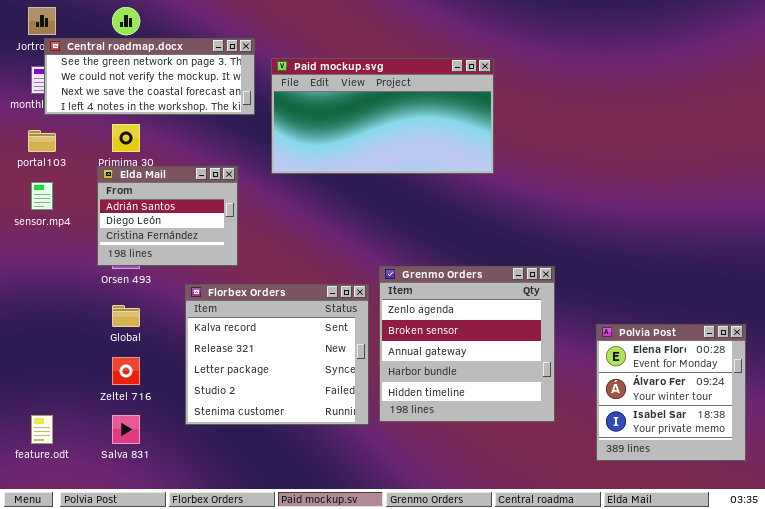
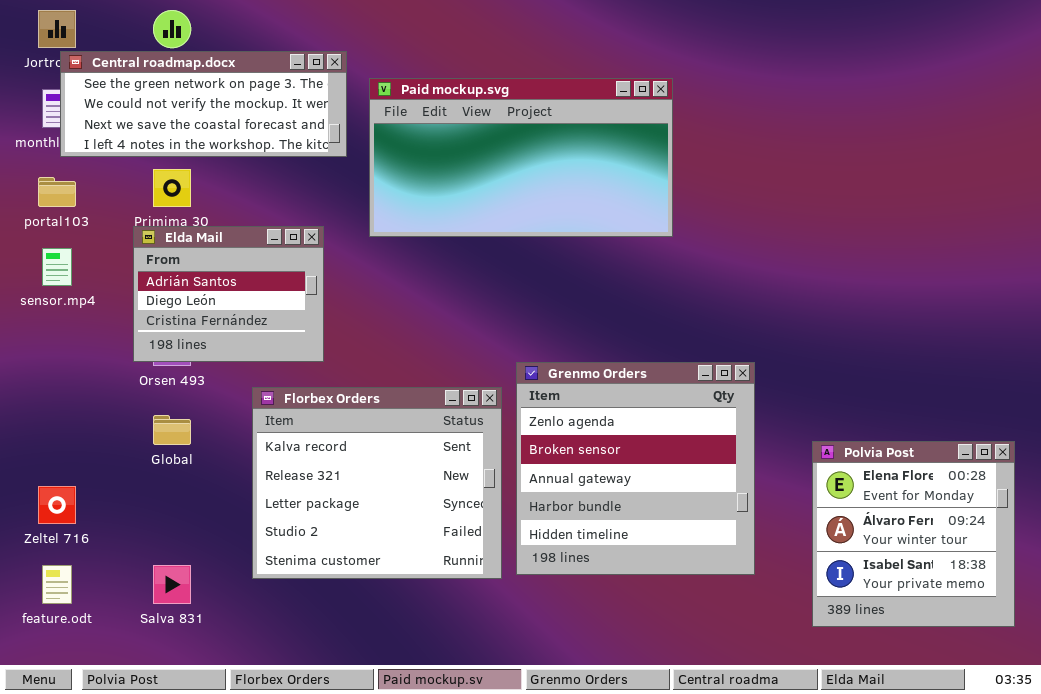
Zeltel 716: [112,357,140,385] -> [38,486,76,524], moved

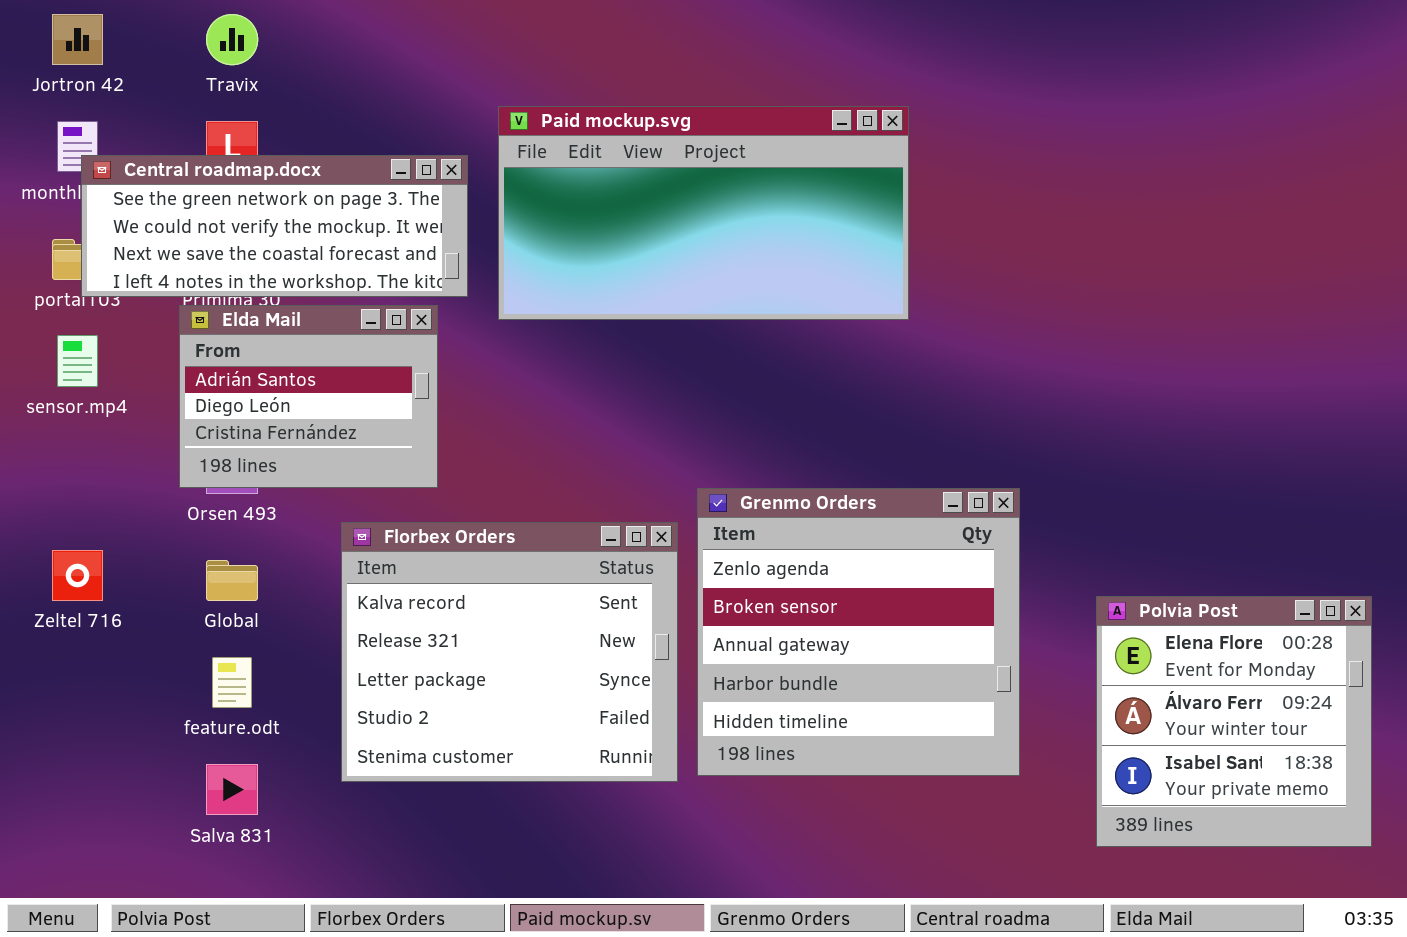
Central roadmap.docx: [60,51,347,157] -> [81,155,468,297], moved
Zeltel 716: [38,486,76,524] -> [52,550,103,601], moved
feature.odt: [42,565,72,604] -> [212,657,252,708], moved

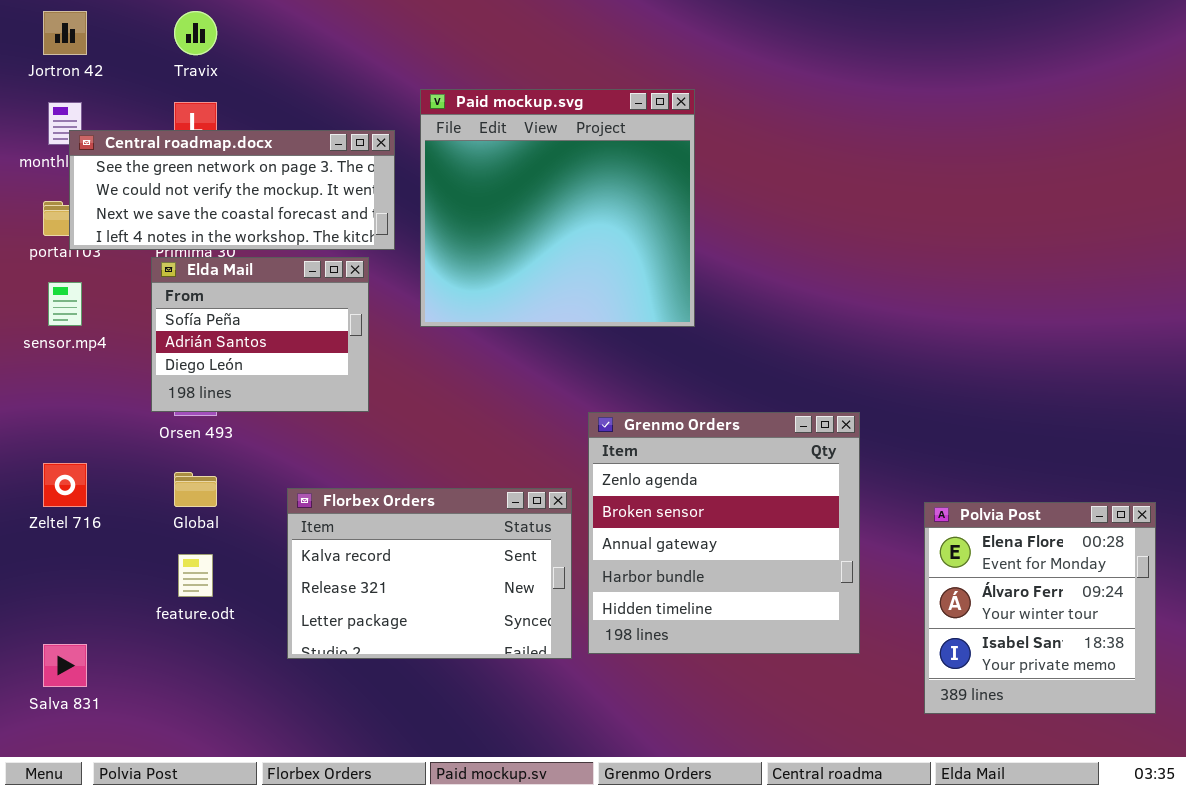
Paid mockup.svg: [498,106,909,320] -> [420,89,695,327], resized
Elda Mail: [179,305,438,488] -> [151,257,369,412], scrolled up 1 row
Florbex Orders: [341,522,678,782] -> [287,488,572,659], resized
Salva 831: [206,764,258,815] -> [43,644,87,687], moved

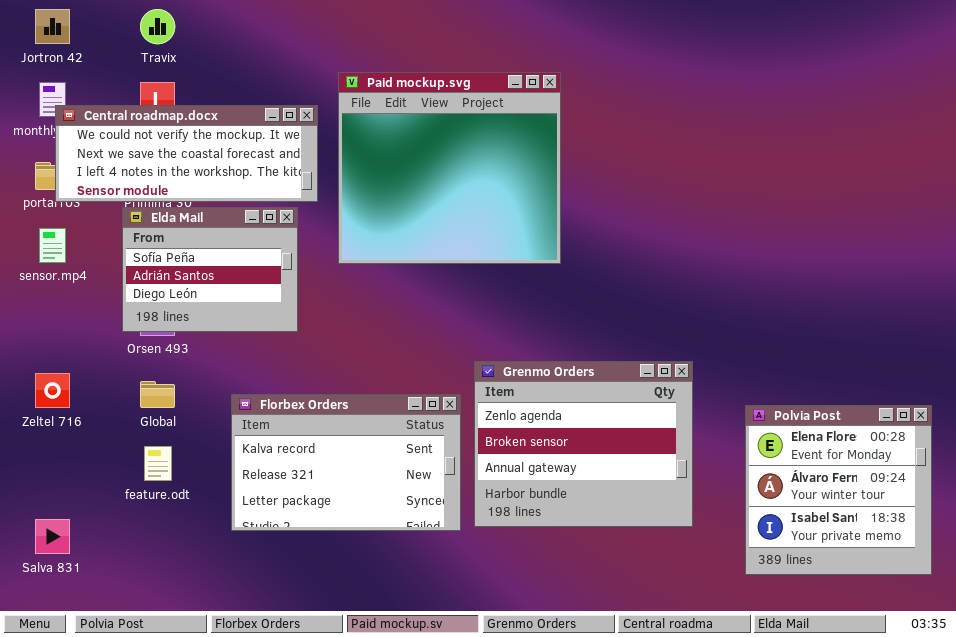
Central roadmap.docx: [69,130,395,250] -> [55,105,318,202], scrolled down 1 row
Grenmo Orders: [588,412,860,654] -> [474,361,693,527], resized

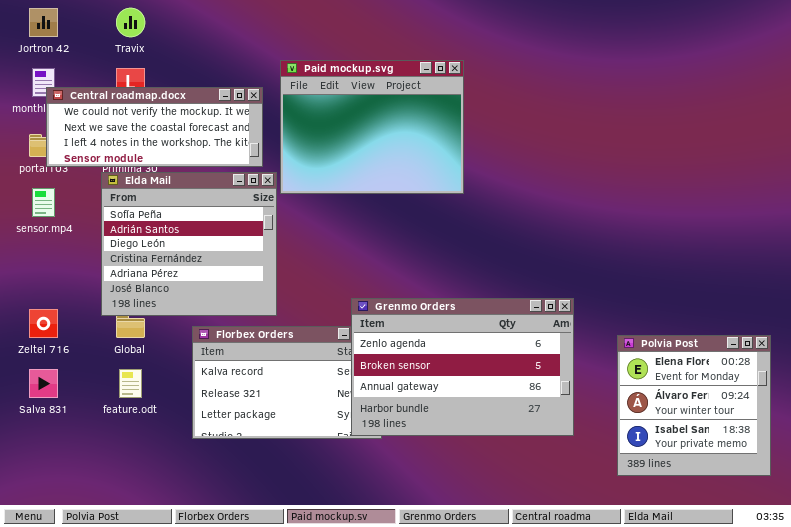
Paid mockup.svg: [338,72,561,264] -> [280,60,464,194], resized
Elda Mail: [122,207,298,332] -> [101,172,277,316], resized
Grenmo Orders: [474,361,693,527] -> [351,298,574,436], resized
Salva 831: [35,519,70,554] -> [29,369,58,398], moved

